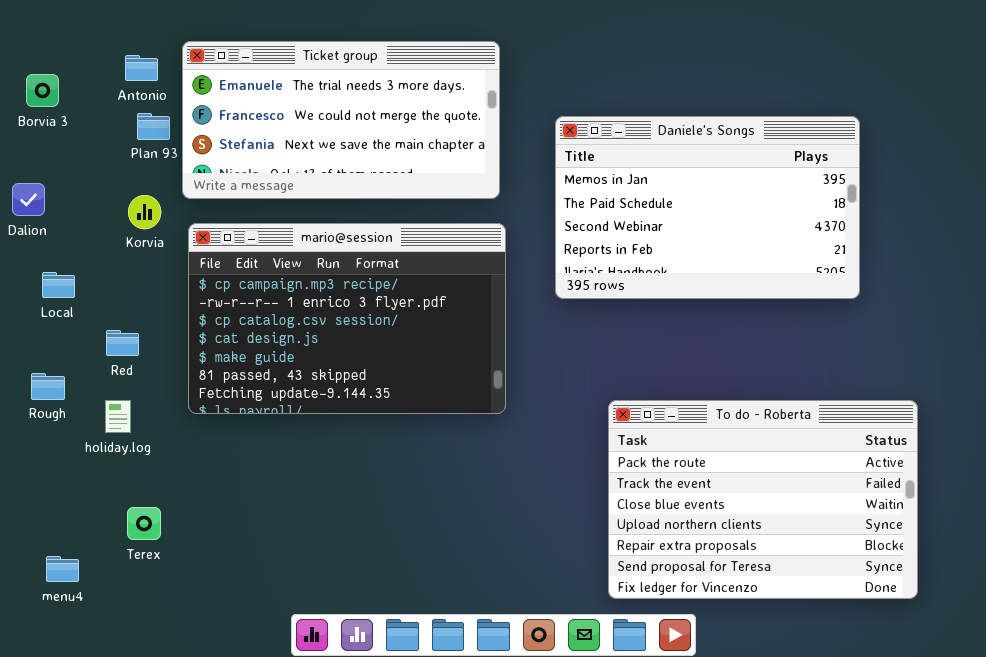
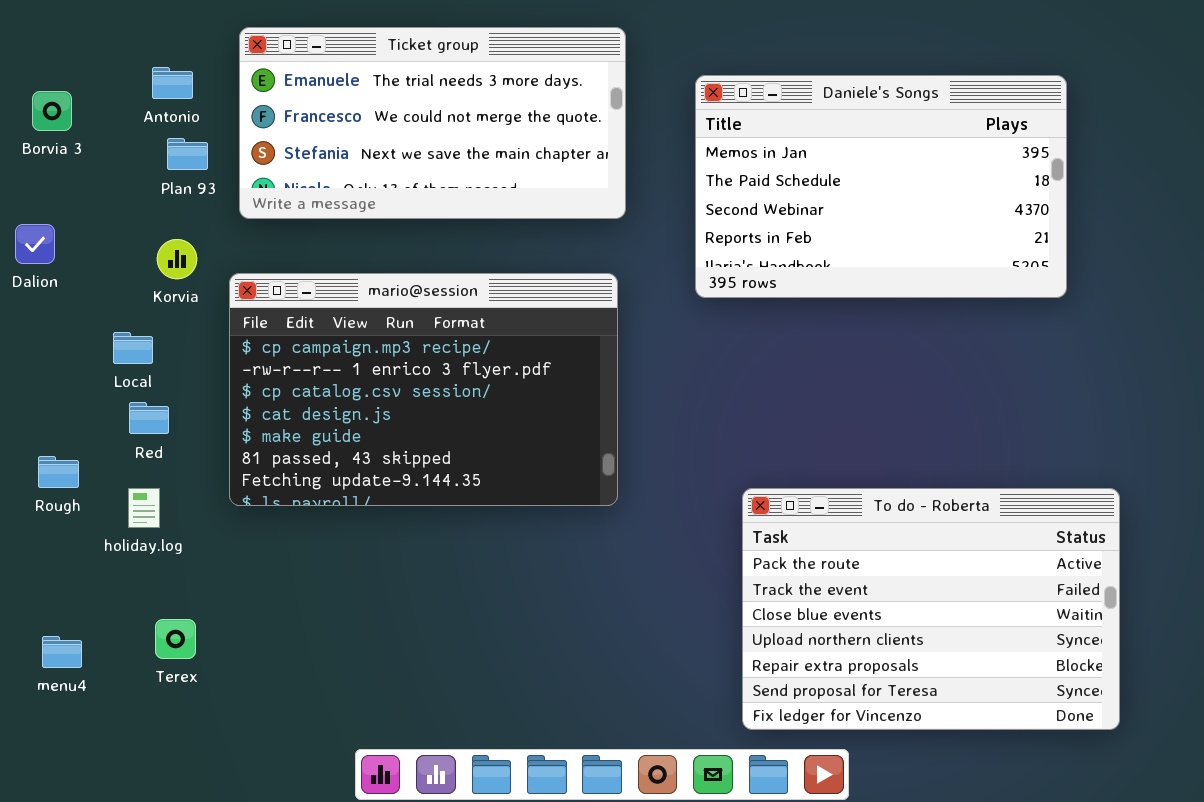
Ticket group: [182,41,500,199] -> [239,27,626,219], moved
Daniele's Songs: [555,116,860,299] -> [695,75,1067,298], moved
Local: [42,272,75,298] -> [113,332,153,364], moved
menu4: [46,556,79,582] -> [42,636,82,668], moved

